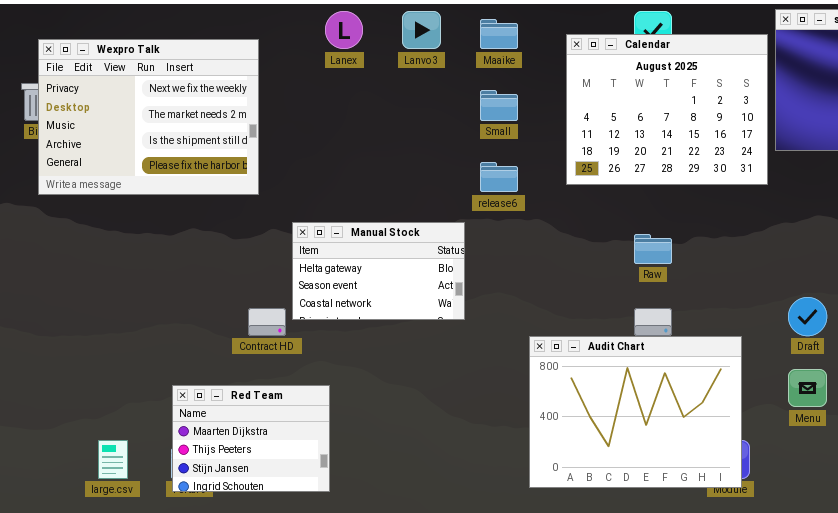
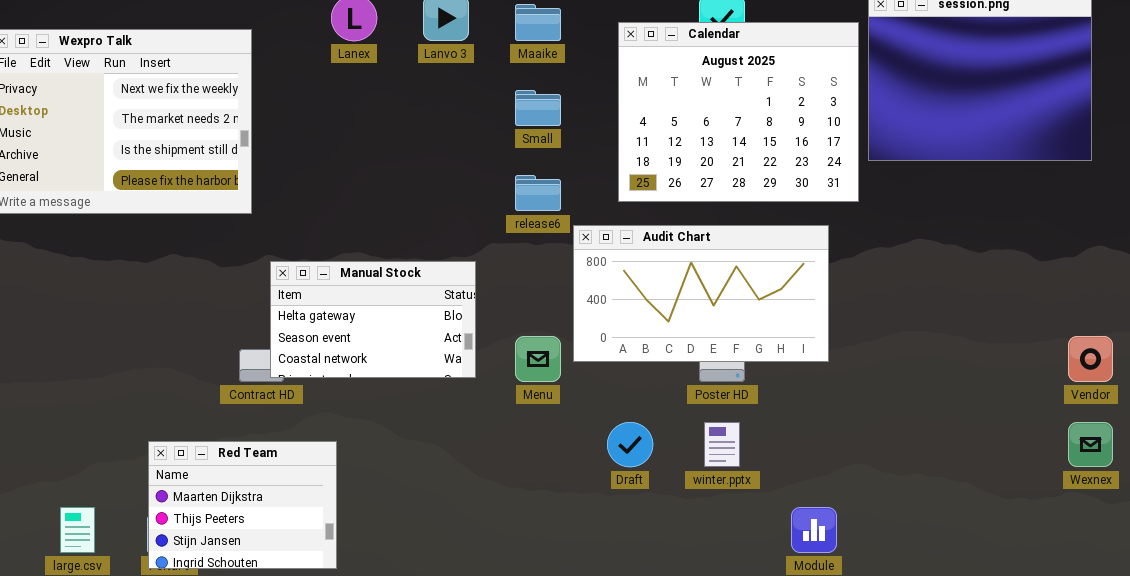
Manual Stock: [292,222,465,320] -> [270,261,476,378], moved
Draft: [788,297,827,336] -> [607,422,653,467], moved
Audit Chart: [529,336,742,488] -> [573,225,829,362], moved, resized
Menu: [788,369,827,407] -> [515,336,561,382], moved

